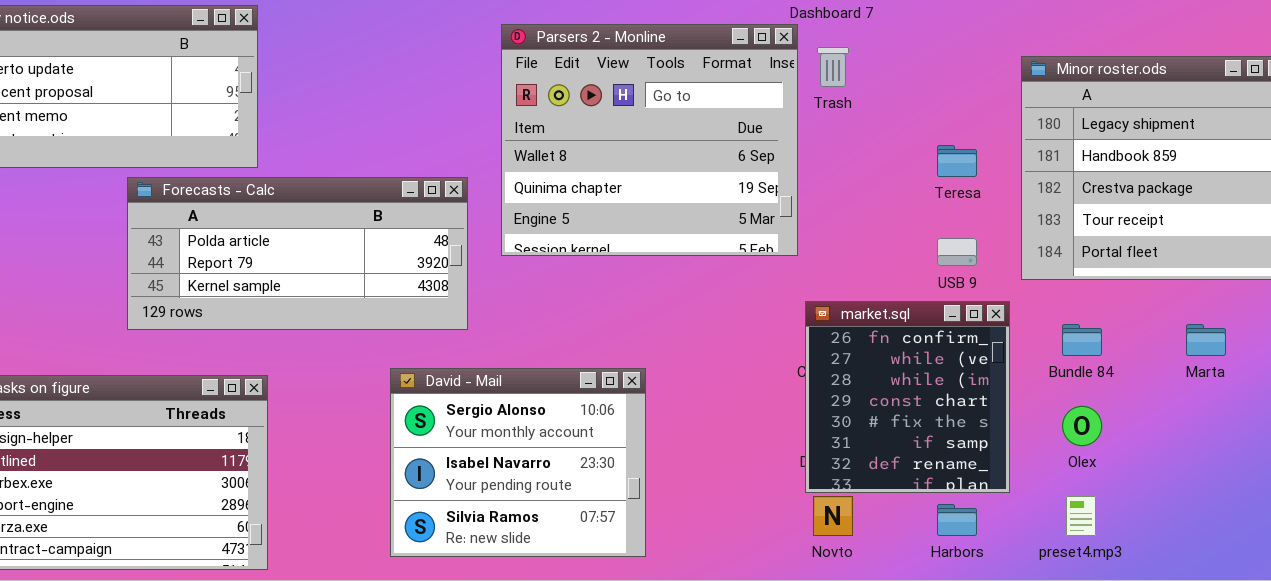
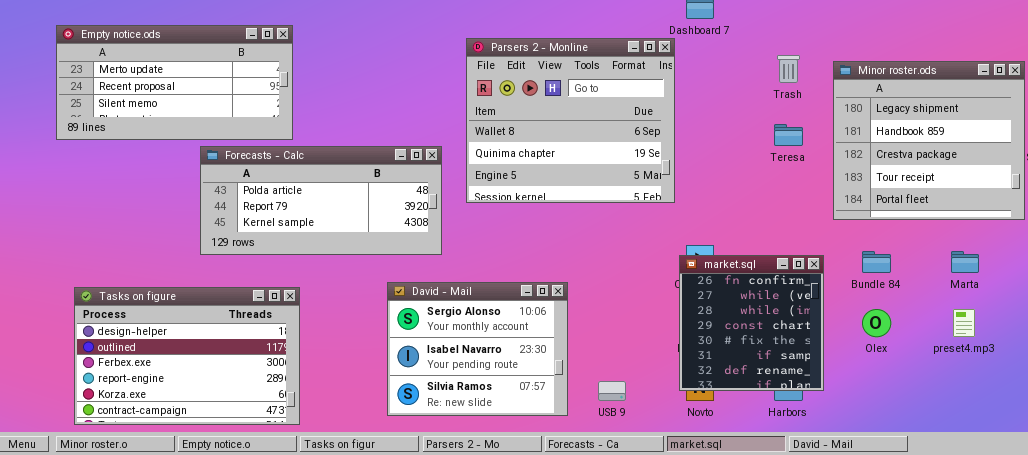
Trash: [817,47,849,87] -> [777,55,800,83], moved
USB 9: [937,238,977,266] -> [598,381,626,401], moved
market.sql: [805,301,1010,493] -> [679,255,824,391], moved
preset4.mp3: [1066,496,1096,536] -> [953,309,975,337], moved

